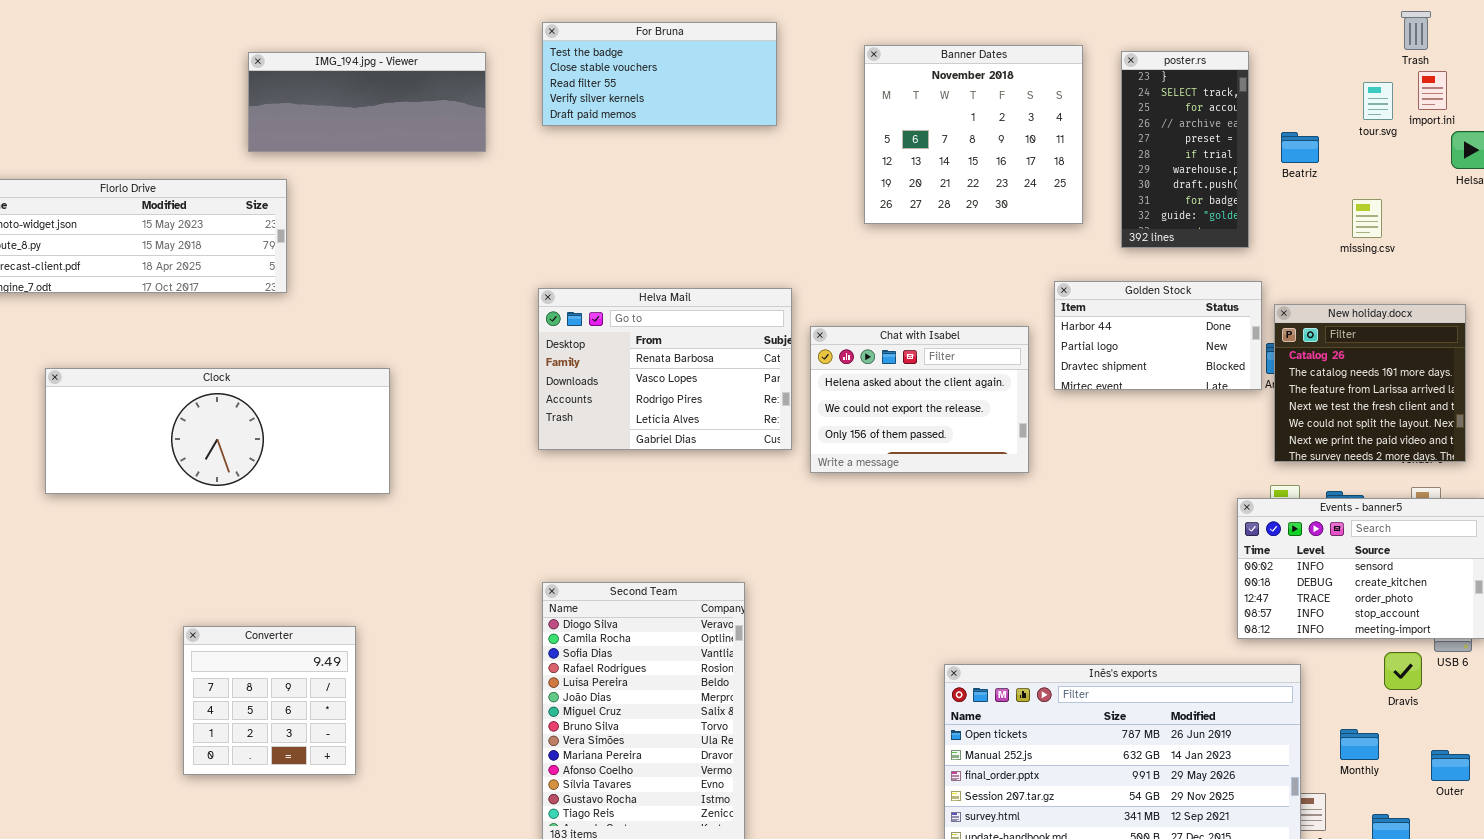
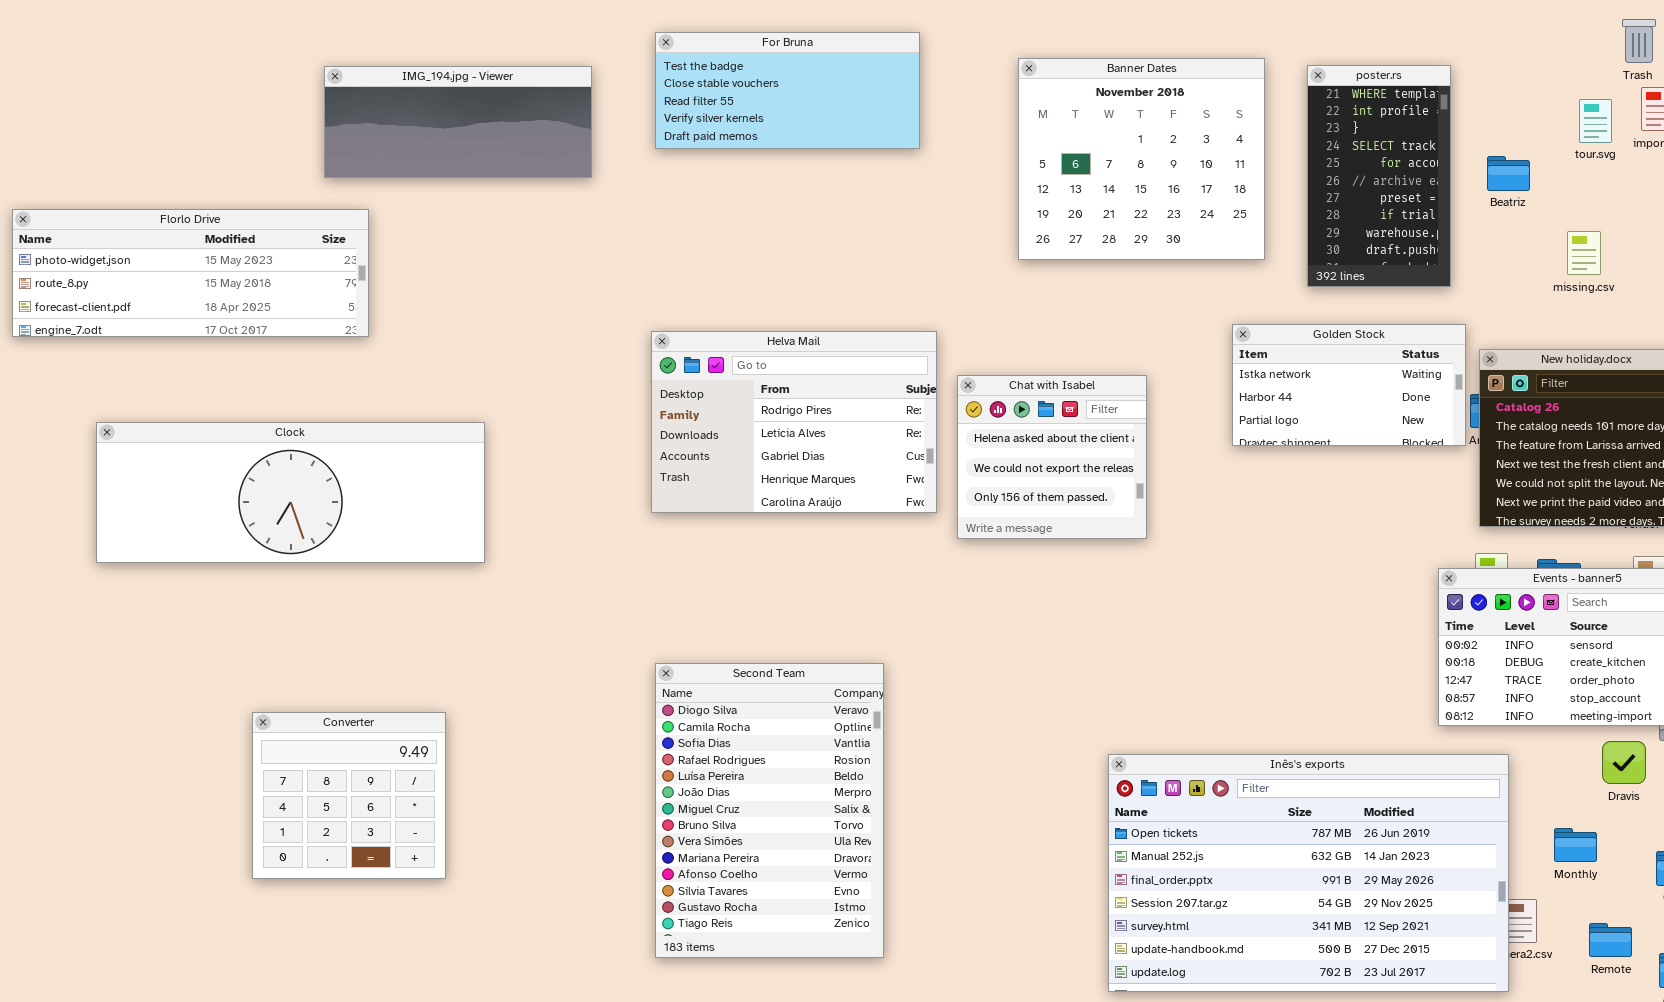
poster.rs: [1121,51,1249,248] -> [1307,65,1451,287], scrolled up 2 rows
Golden Stock: [1054,281,1262,390] -> [1232,324,1466,446], scrolled up 1 row
Helva Mail: [538,288,792,450] -> [651,331,937,513], scrolled down 2 rows
Chat with Isabel: [810,326,1029,473] -> [957,375,1147,539], resized

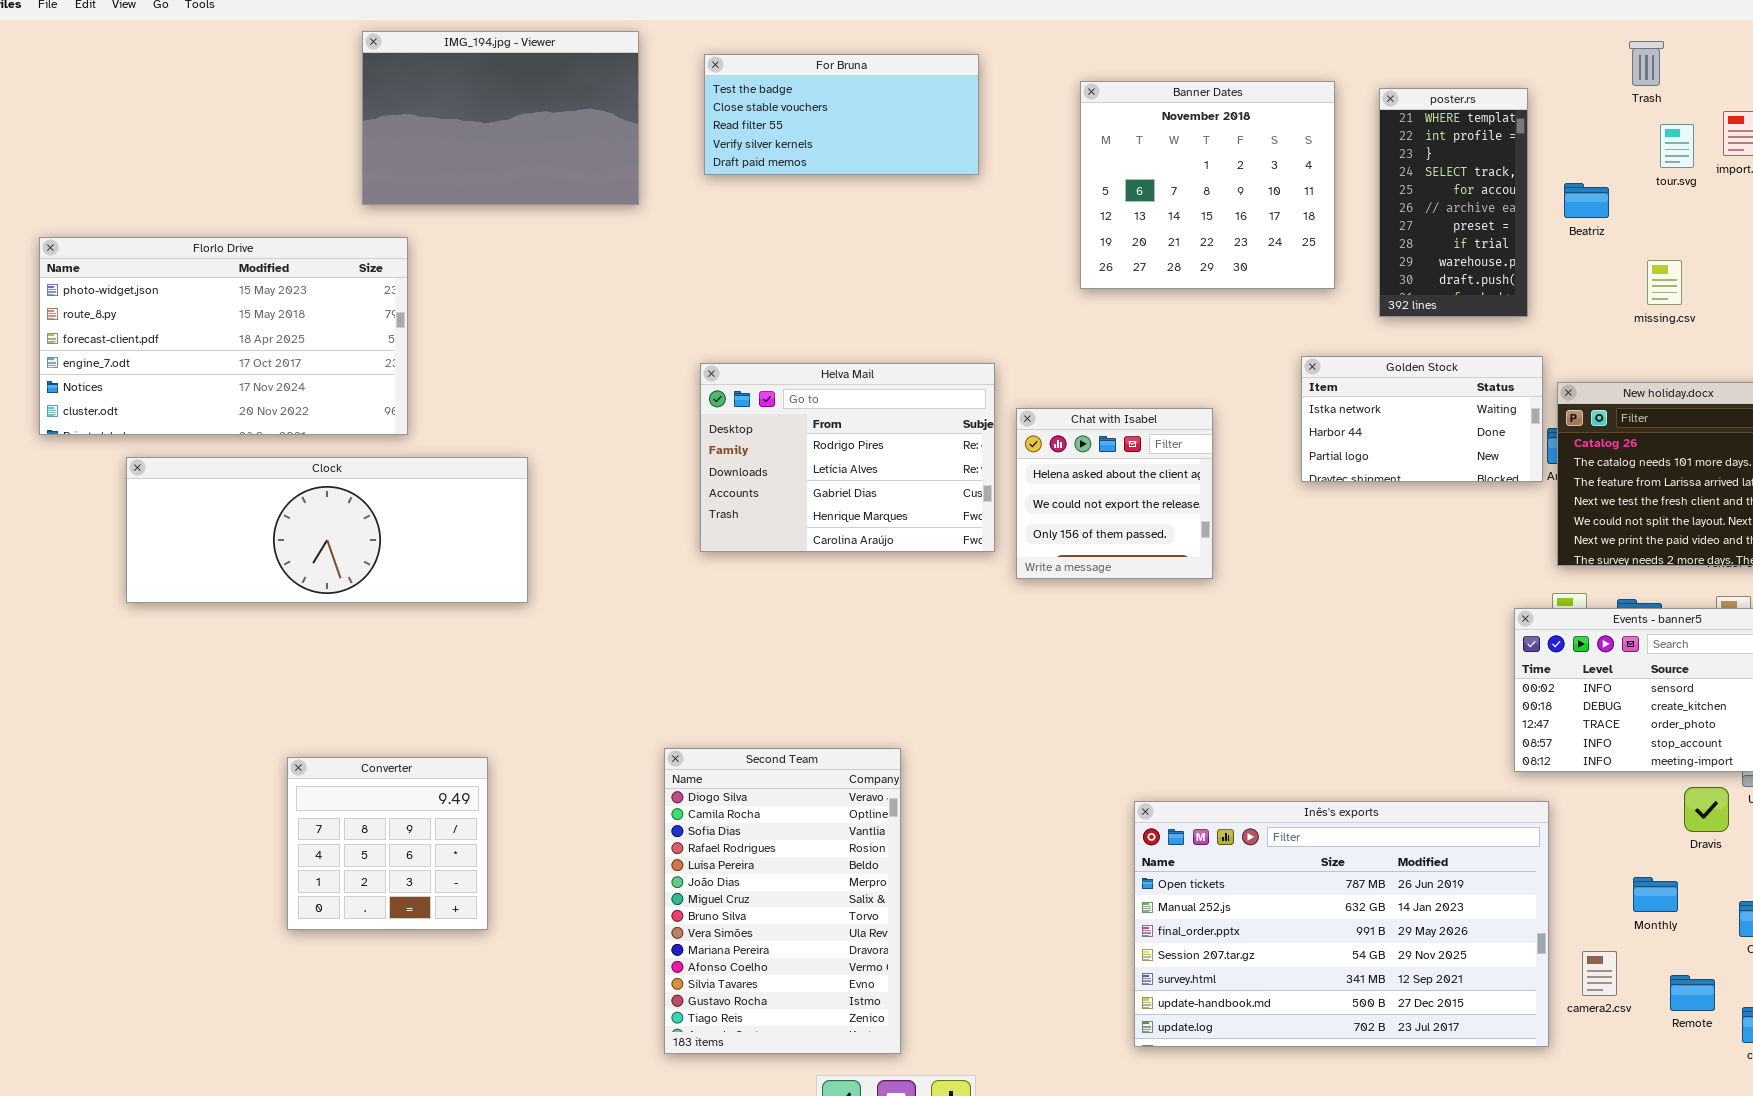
Trash: [1622,19,1656,63] -> [1629,41,1664,86], moved
IMG_194.jpg - Viewer: [324,66,592,178] -> [362,31,639,205], resized
Florlo Drive: [12,209,369,337] -> [39,237,408,435], resized
Second Team: [655,663,884,958] -> [664,748,901,1054], moved
Inês's exports: [1108,754,1509,992] -> [1134,801,1549,1047], moved

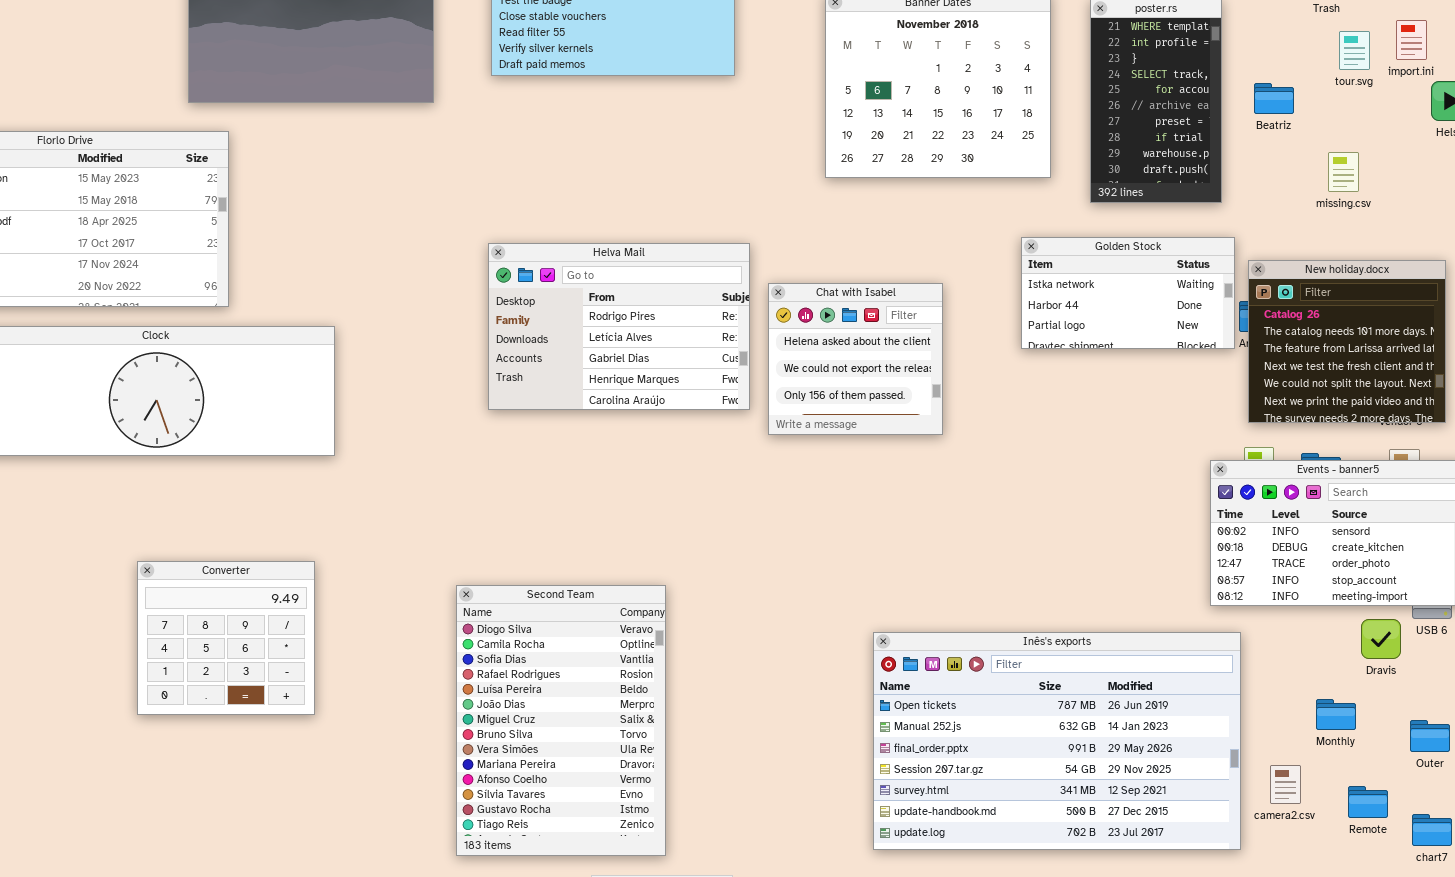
Converter: [287,757,488,930] -> [137,561,315,715], moved

